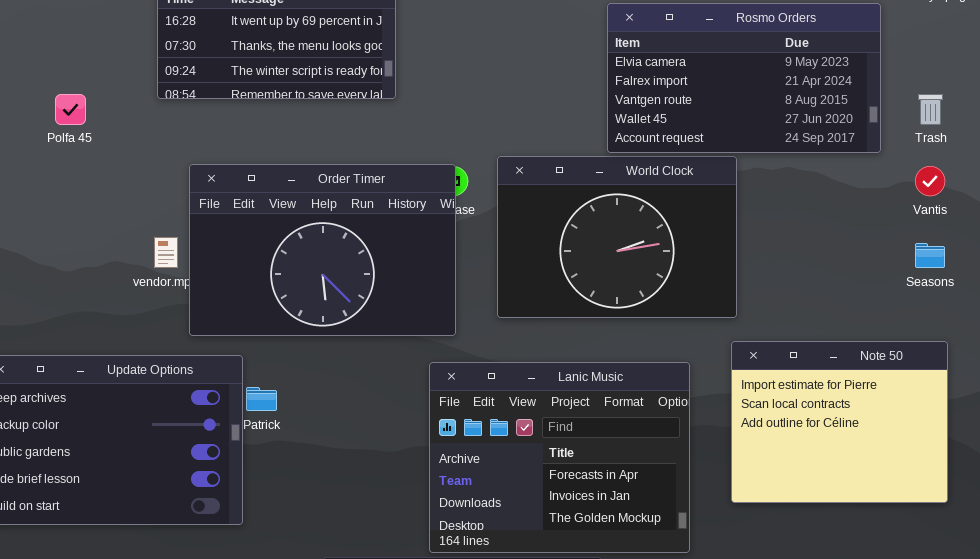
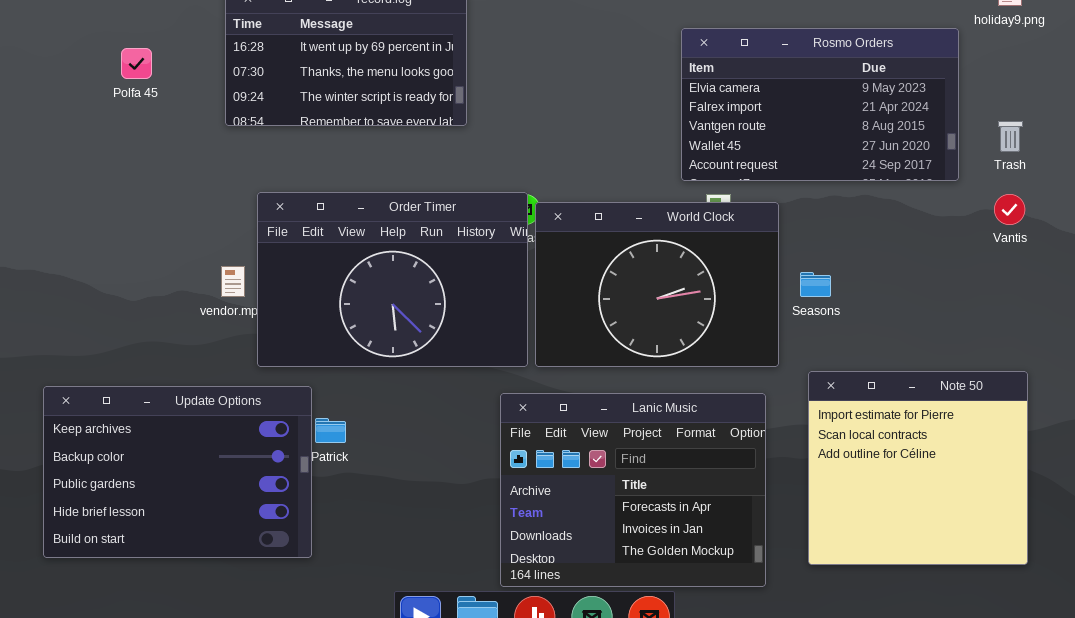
Polfa 45: [55,94,86,125] -> [121,48,152,79], moved
World Clock: [497,156,737,318] -> [535,202,779,367], moved
Seasons: [915,243,945,268] -> [800,272,831,297], moved
Note 50: [731,341,948,503] -> [808,371,1028,565], resized

